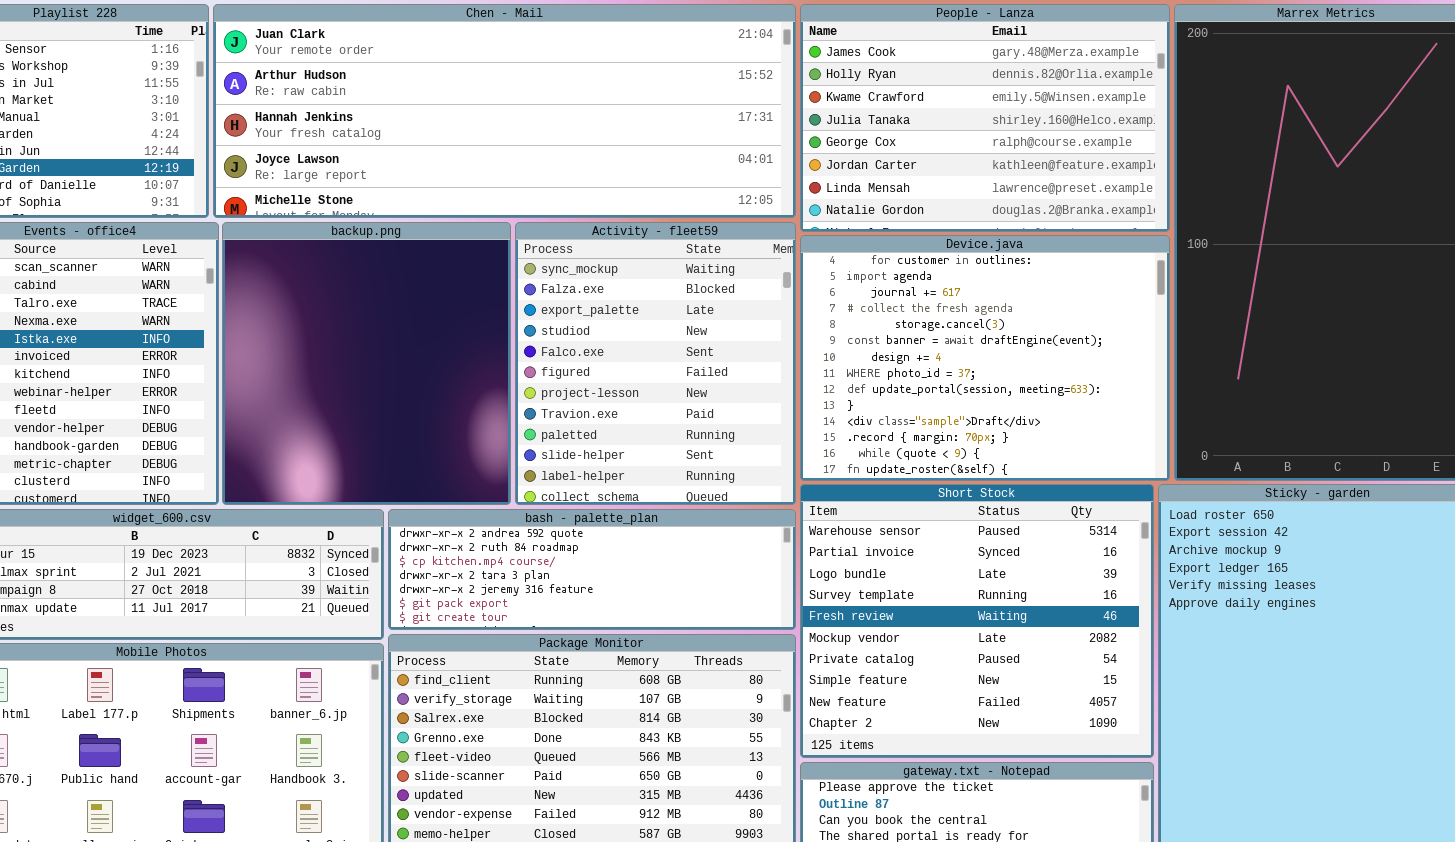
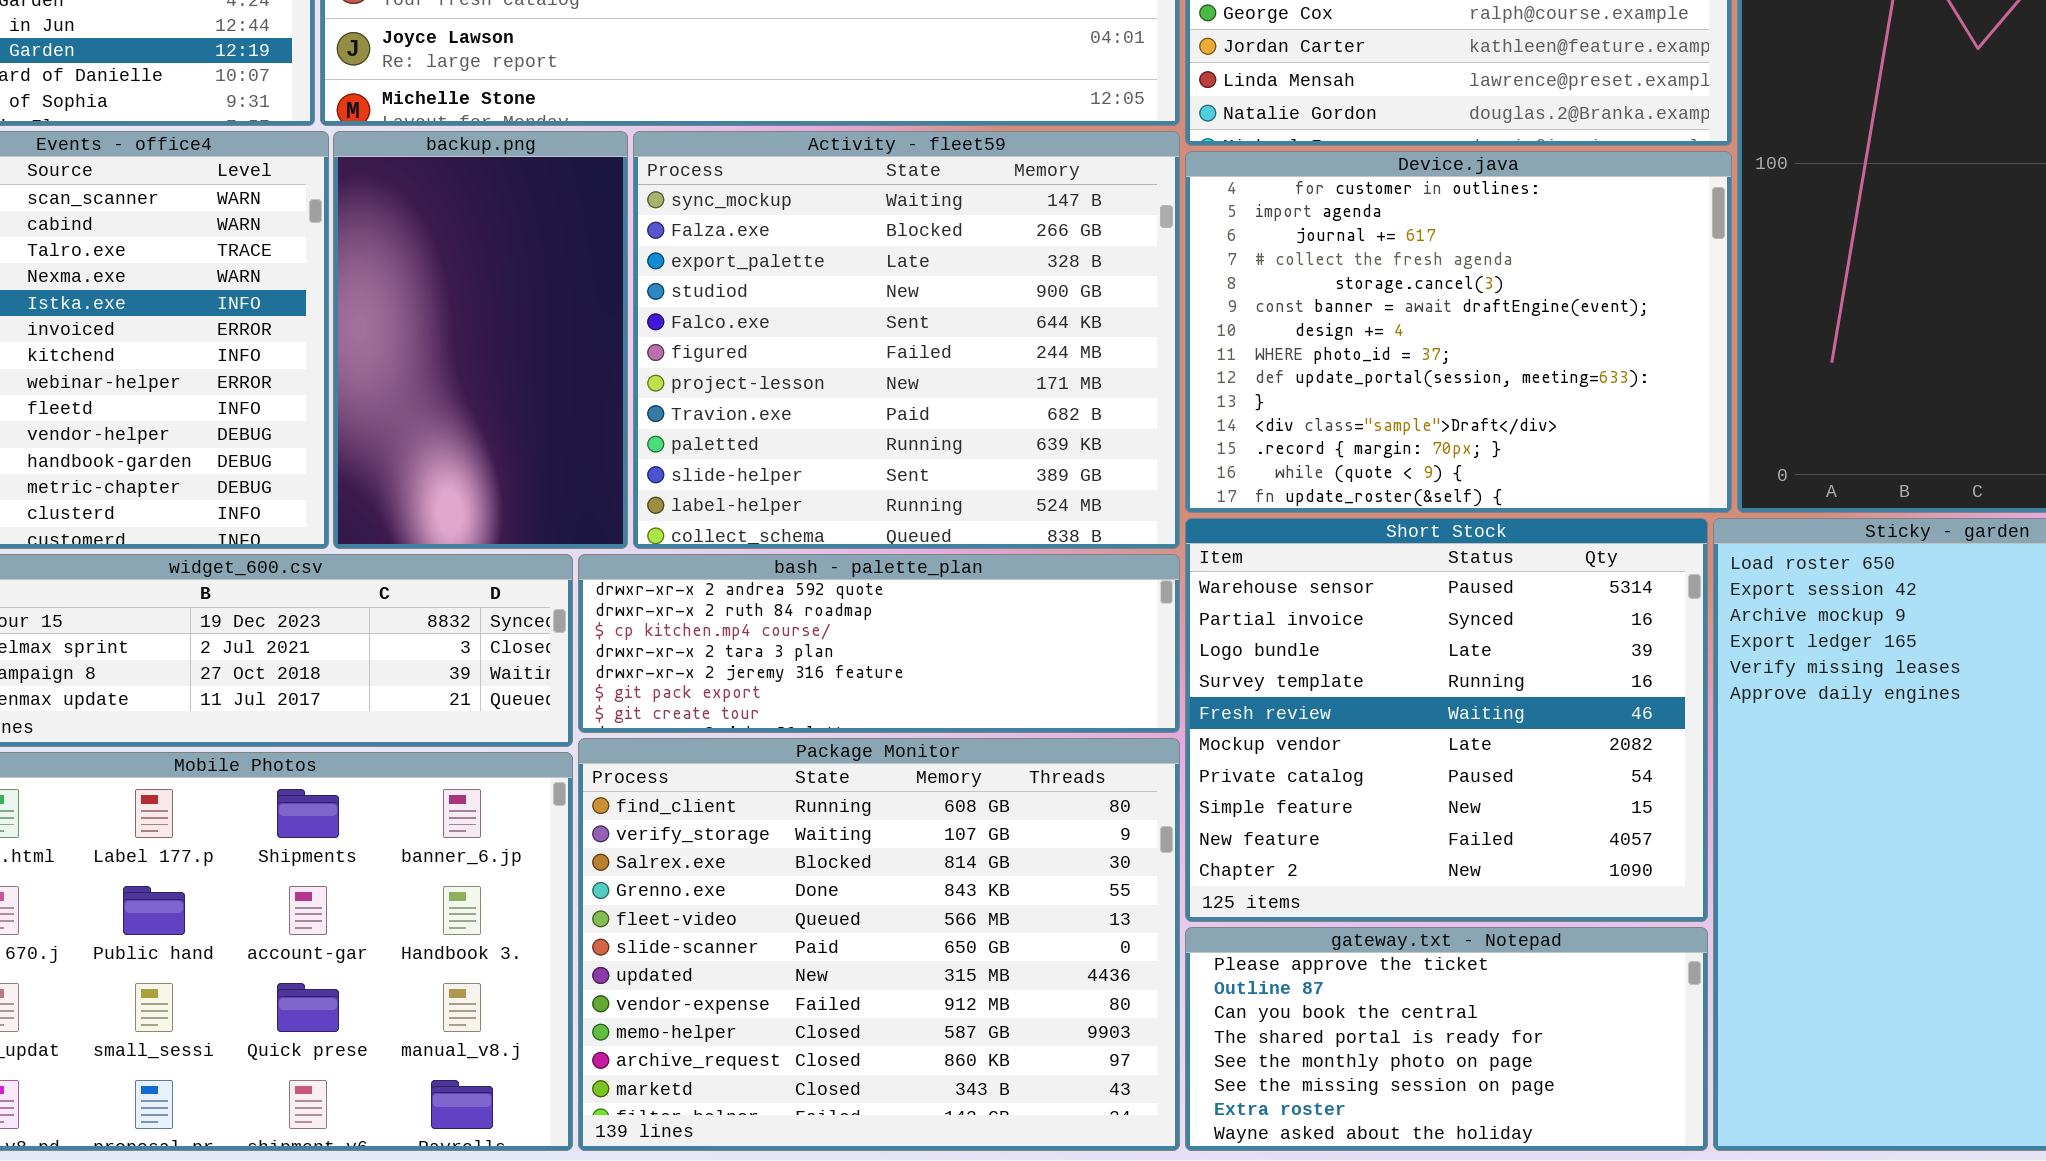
backup.png: [222,222,511,505] -> [333,131,628,549], resized
Activity - fleet59: [515,222,796,505] -> [633,131,1180,549], resized

